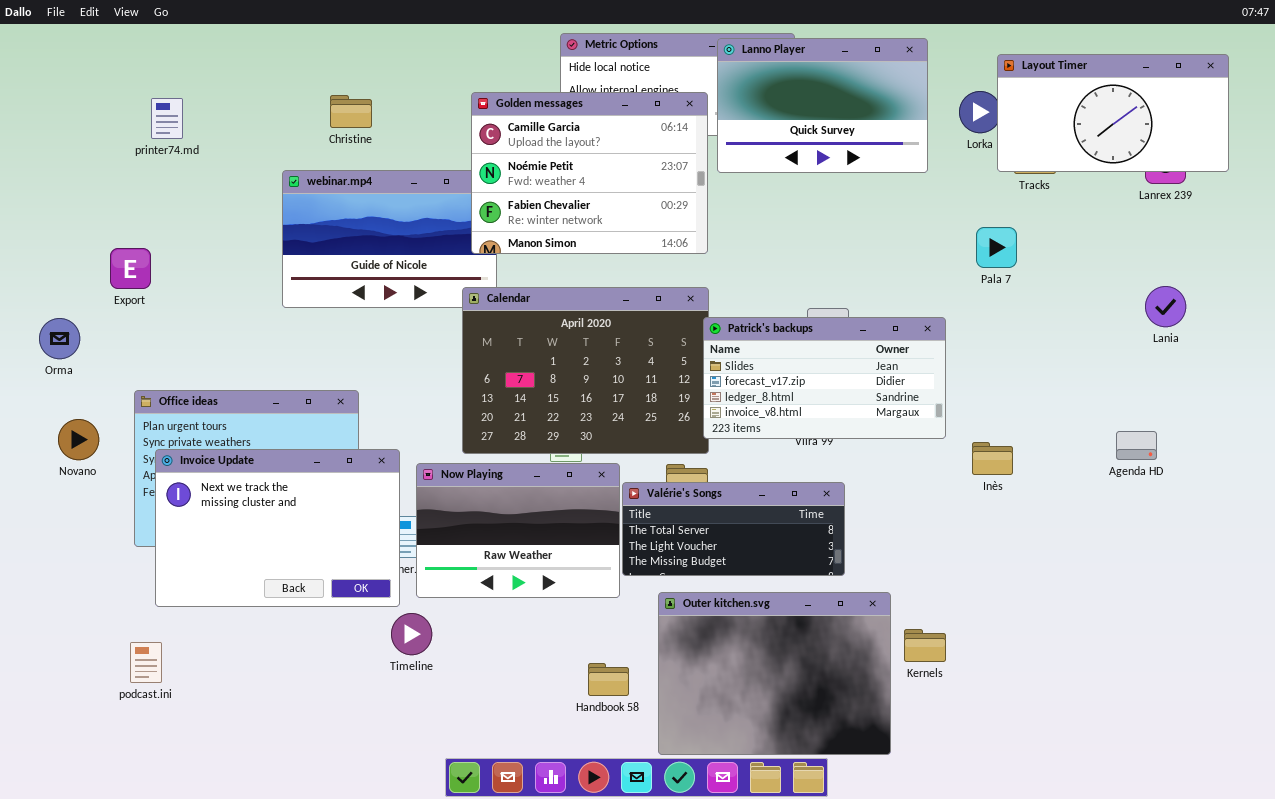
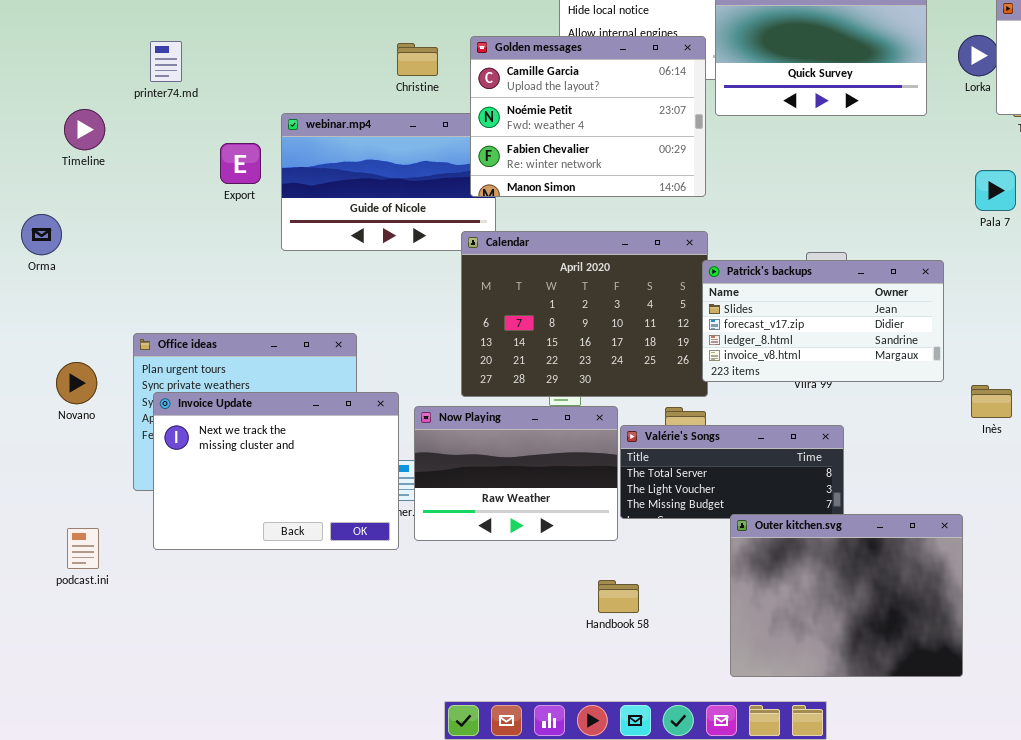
Christine: [330,95,372,128] -> [397,43,438,76], moved
Export: [110,248,151,289] -> [220,143,261,184], moved
Orma: [39,318,80,359] -> [21,214,62,255], moved
Outer kitchen.svg: [658,592,891,755] -> [730,514,963,677], moved
Timeline: [391,613,432,655] -> [64,109,105,150], moved
podcast.ini: [130,642,162,683] -> [67,528,99,569], moved
Handbook 58: [588,663,629,696] -> [598,580,639,613], moved

